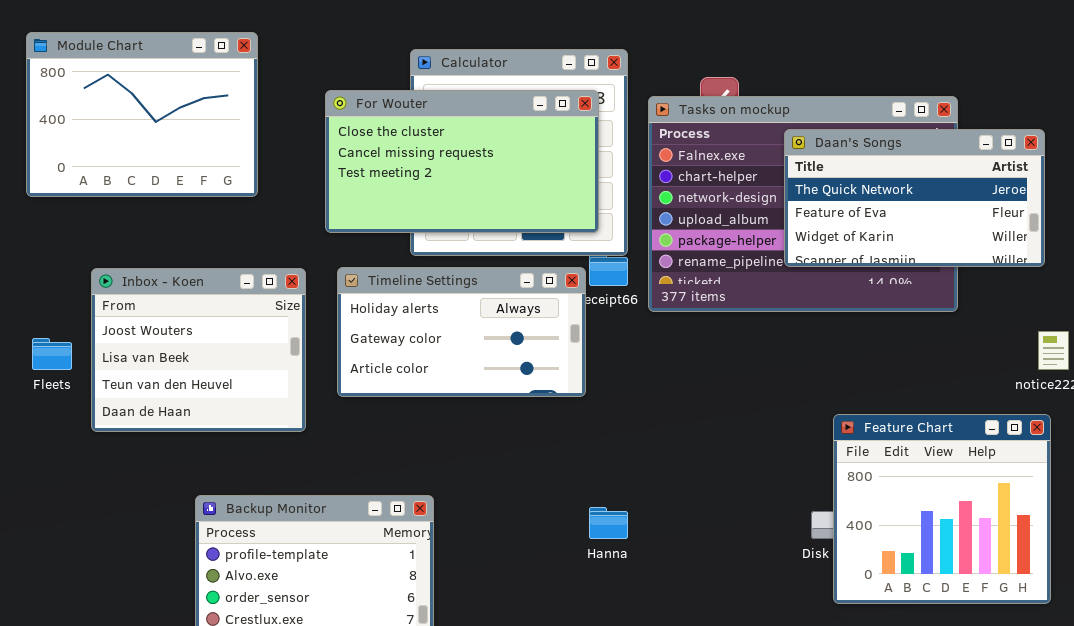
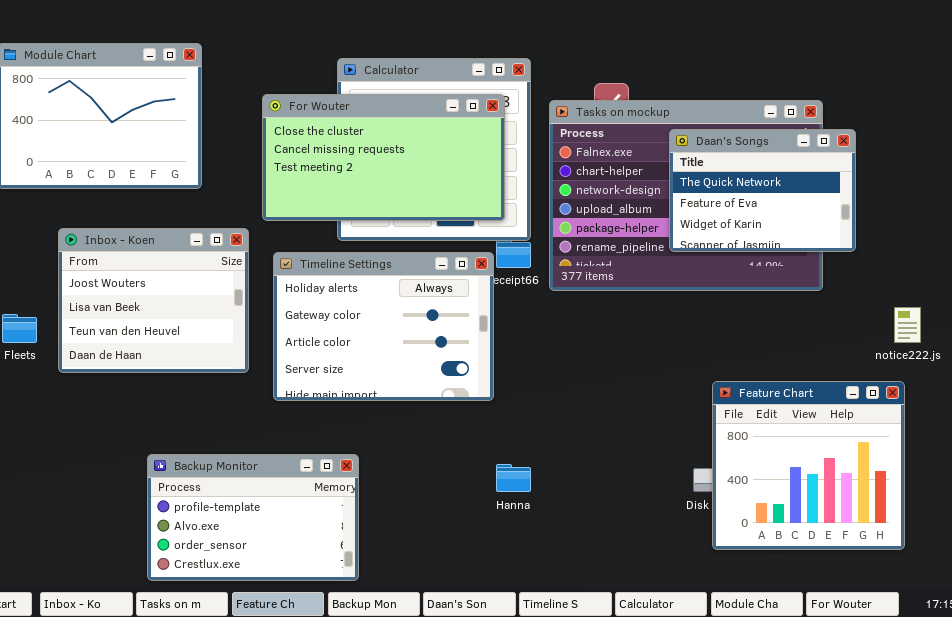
Daan's Songs: [784,129,1045,267] -> [669,129,856,252], resized
Timeline Settings: [337,267,586,397] -> [273,252,494,401], resized
Inbox - Koen: [91,268,306,432] -> [58,228,249,373], moved

